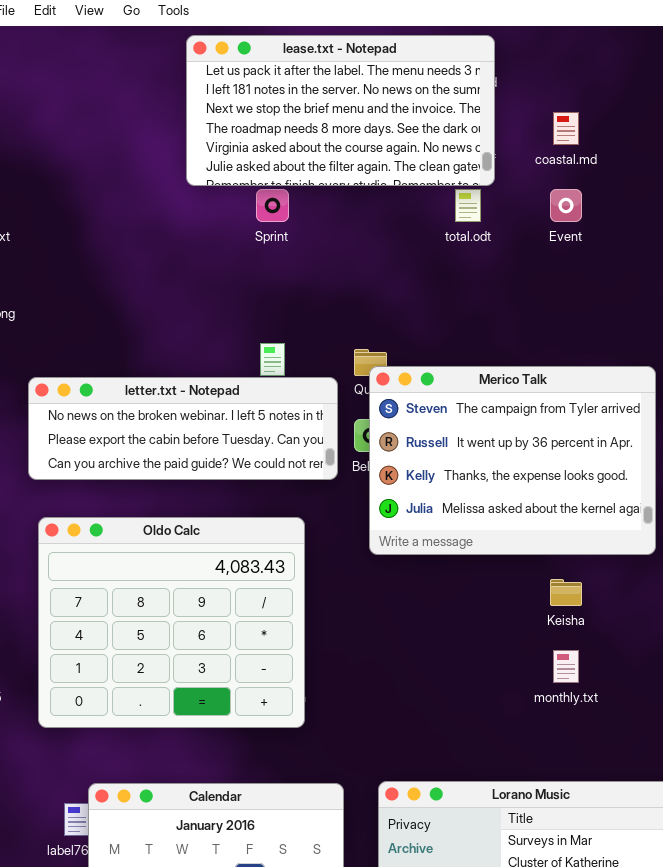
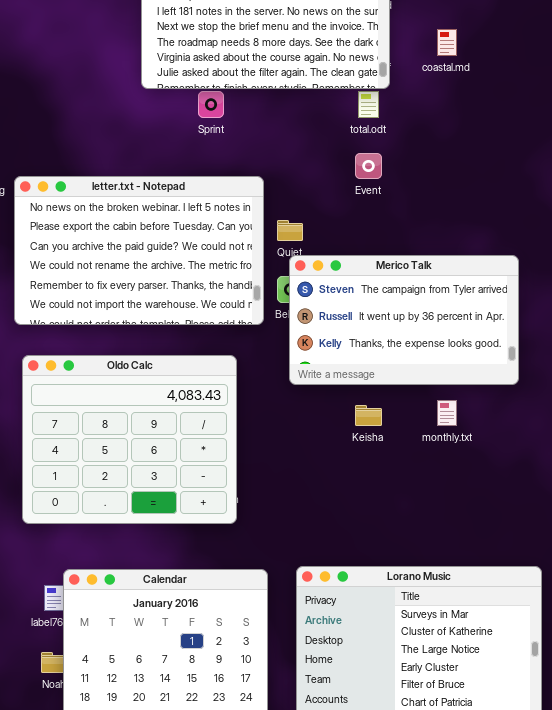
Event: [550,189,582,222] -> [355,153,382,179], moved
Merico Talk: [369,366,656,555] -> [289,255,519,385], resized
letter.txt - Notepad: [28,377,338,480] -> [14,176,264,325], resized
Keisha: [550,579,582,606] -> [355,405,382,426], moved
monthly.txt: [553,650,579,683] -> [437,400,457,426], moved

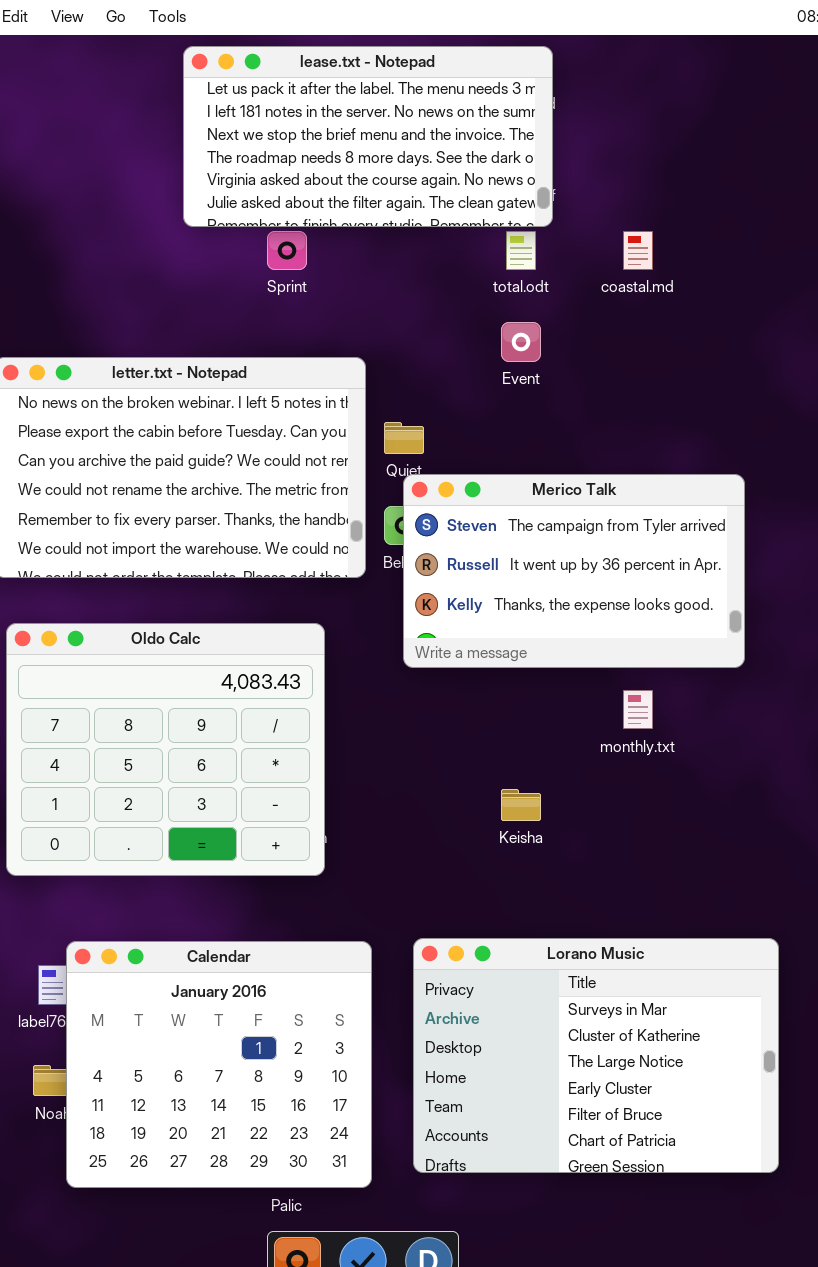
coastal.md: [437,29,457,56] -> [623,231,653,270], moved
Keisha: [355,405,382,426] -> [501,789,541,821], moved

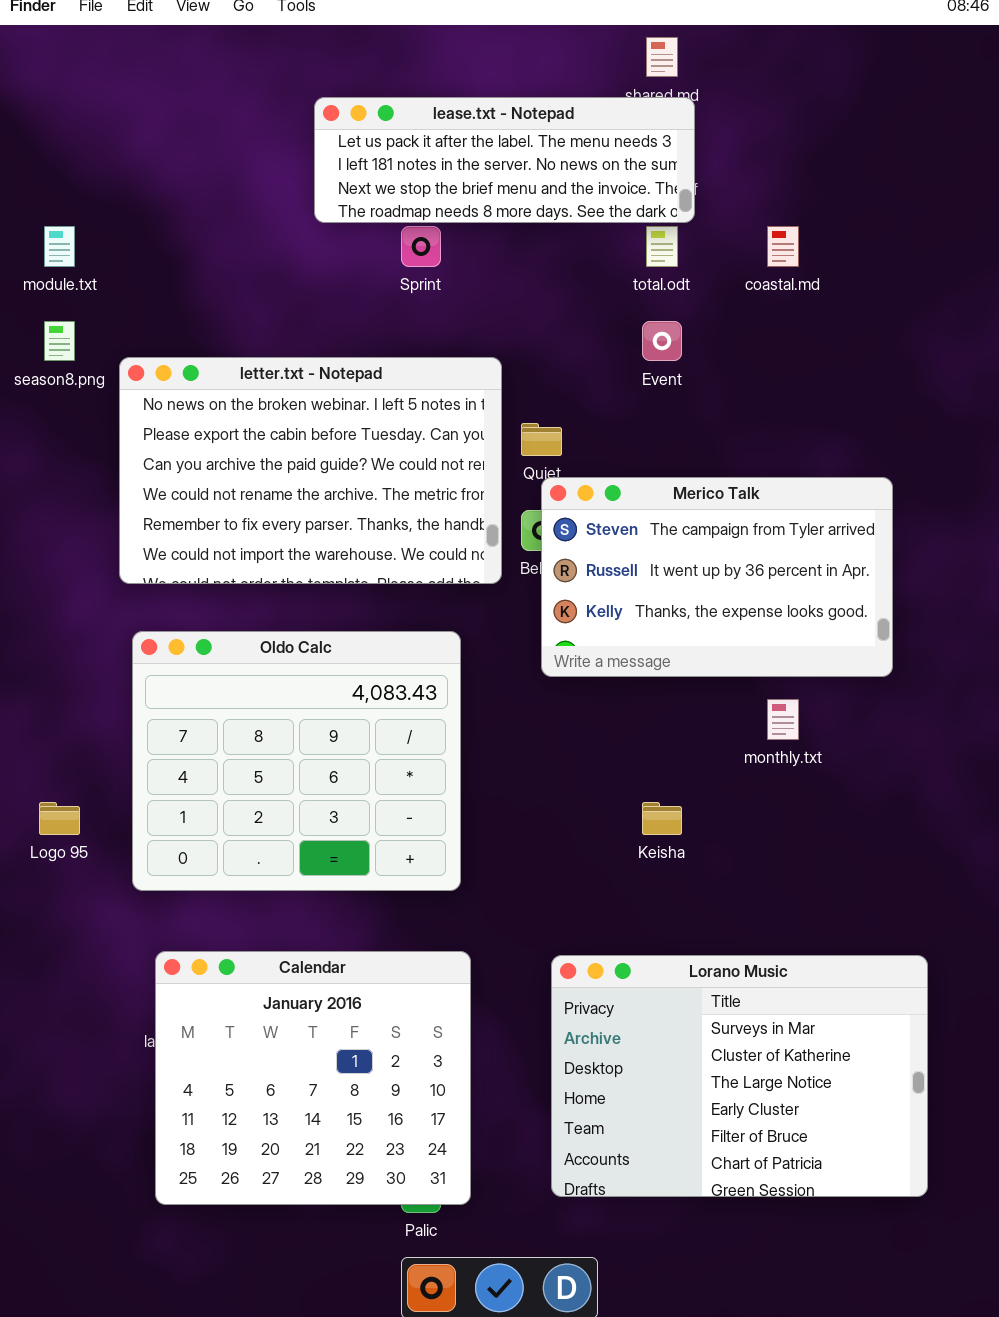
lease.txt - Notepad: [183,46,553,227] -> [314,97,695,223], resized
Calendar: [66,941,372,1188] -> [155,951,471,1205], moved

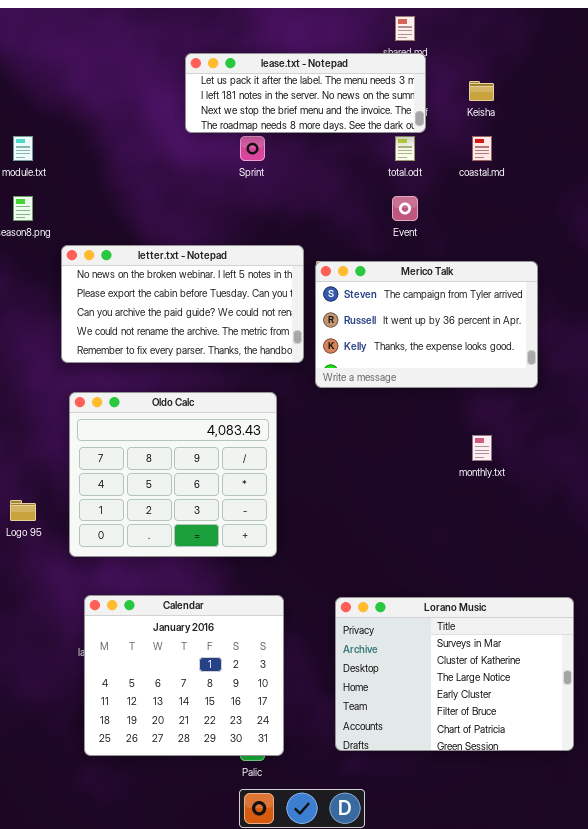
letter.txt - Notepad: [119,357,502,584] -> [61,245,304,363], resized
Merico Talk: [541,477,893,677] -> [315,261,538,388], moved
Keisha: [642,802,682,835] -> [469,81,494,101], moved

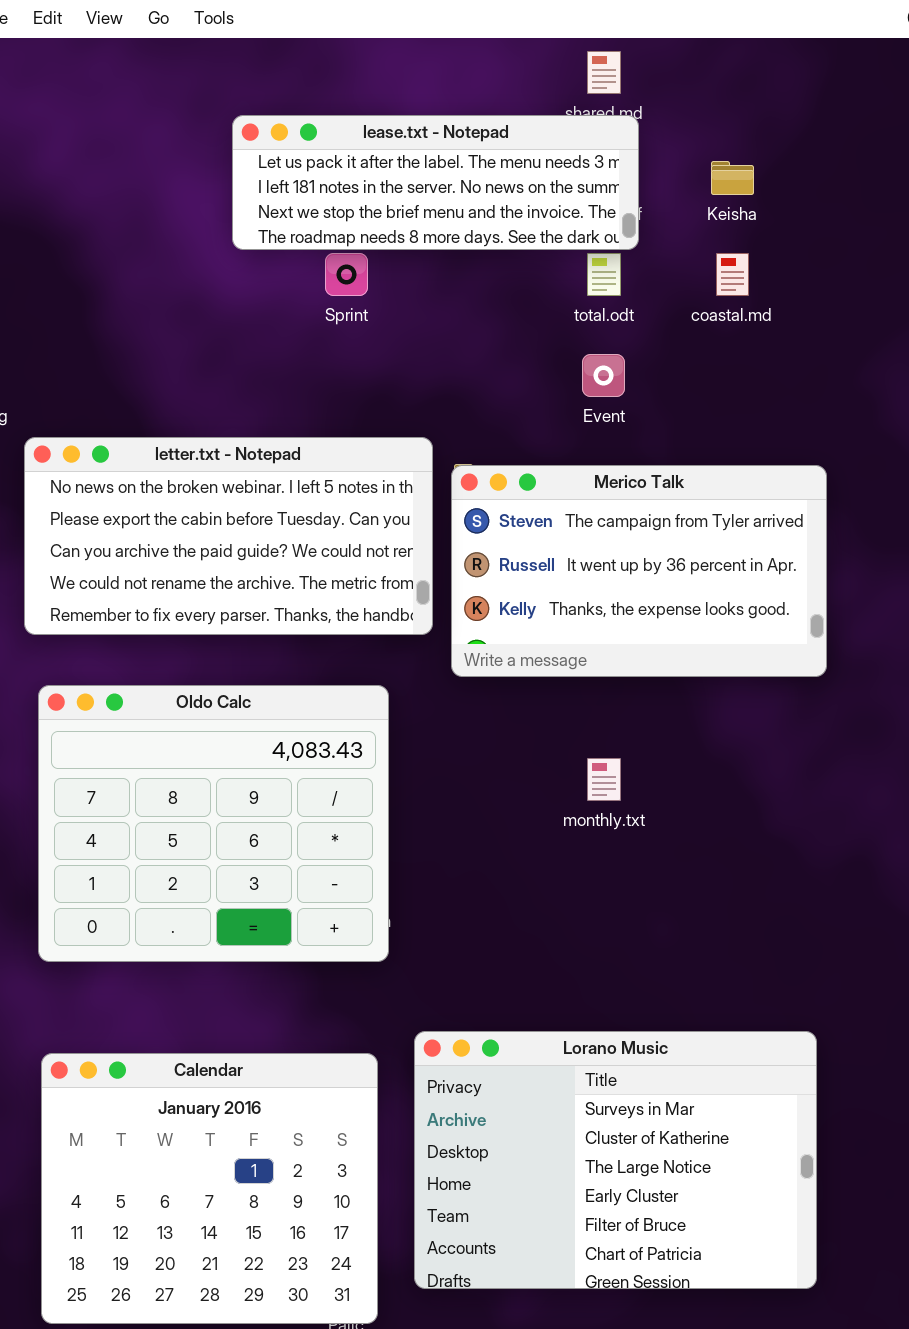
monthly.txt: [472,435,492,461] -> [587,758,621,801], moved
Calendar: [84,595,284,756] -> [41,1053,378,1324], moved
Lorano Music: [335,597,574,751] -> [414,1031,817,1289], moved

